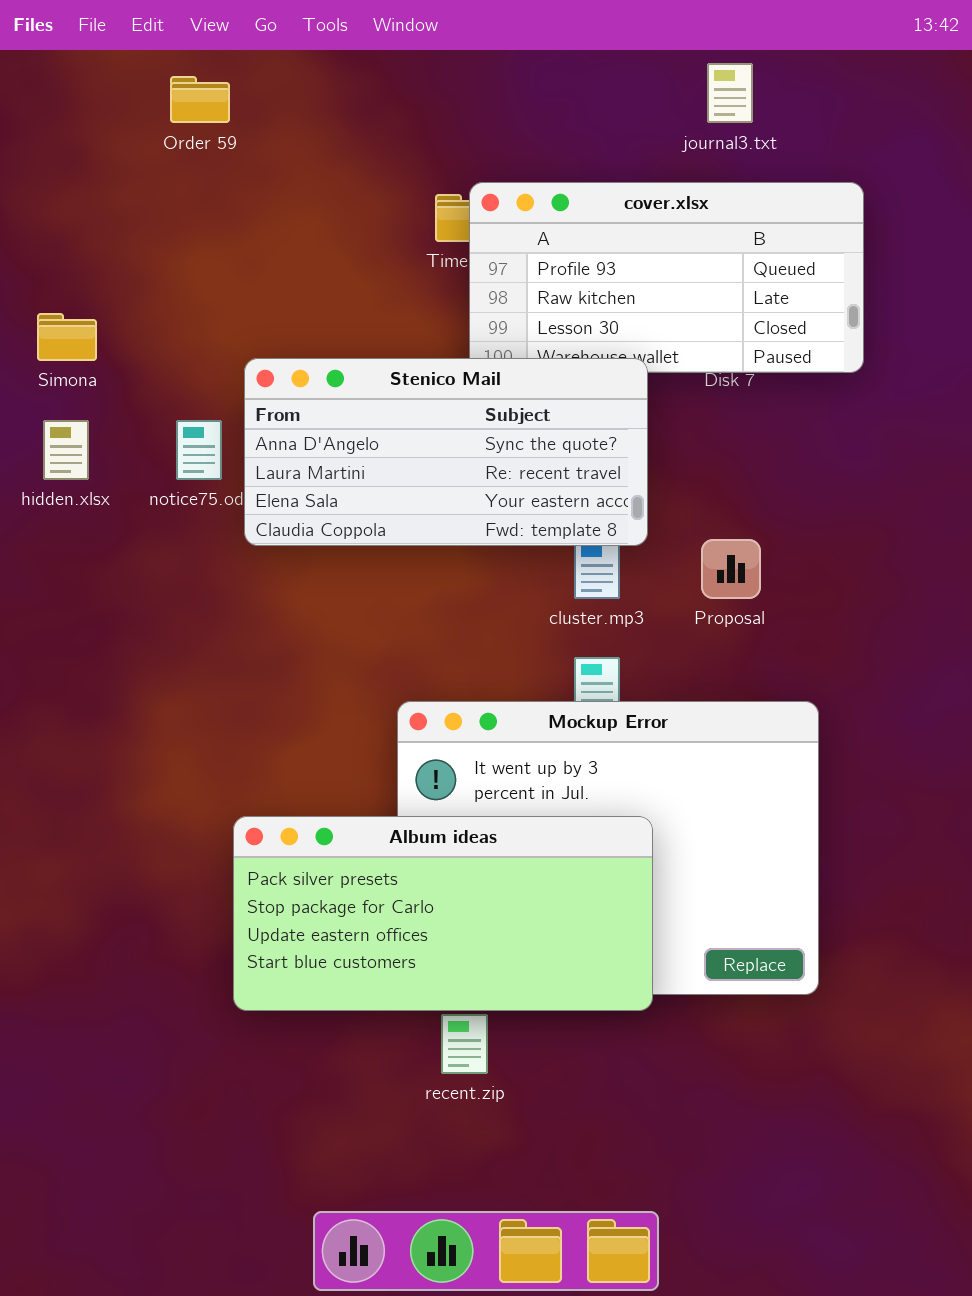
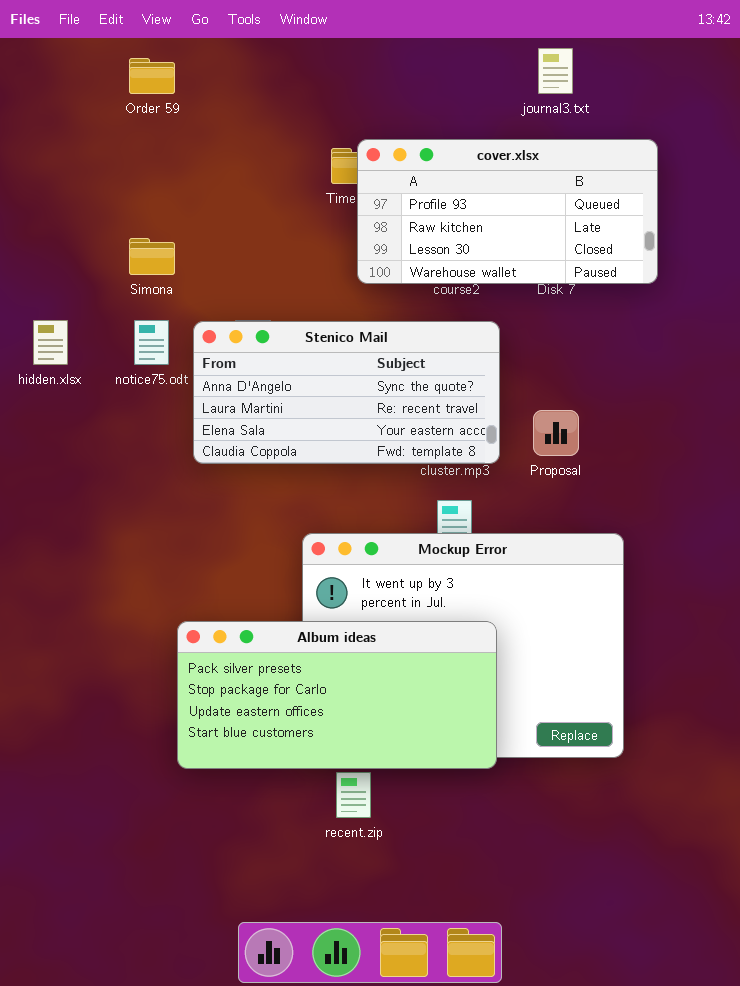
Simona: [37,313,97,361] -> [129,238,175,275], moved
Stenico Mail: [244,358,648,546] -> [193,321,500,464], moved

